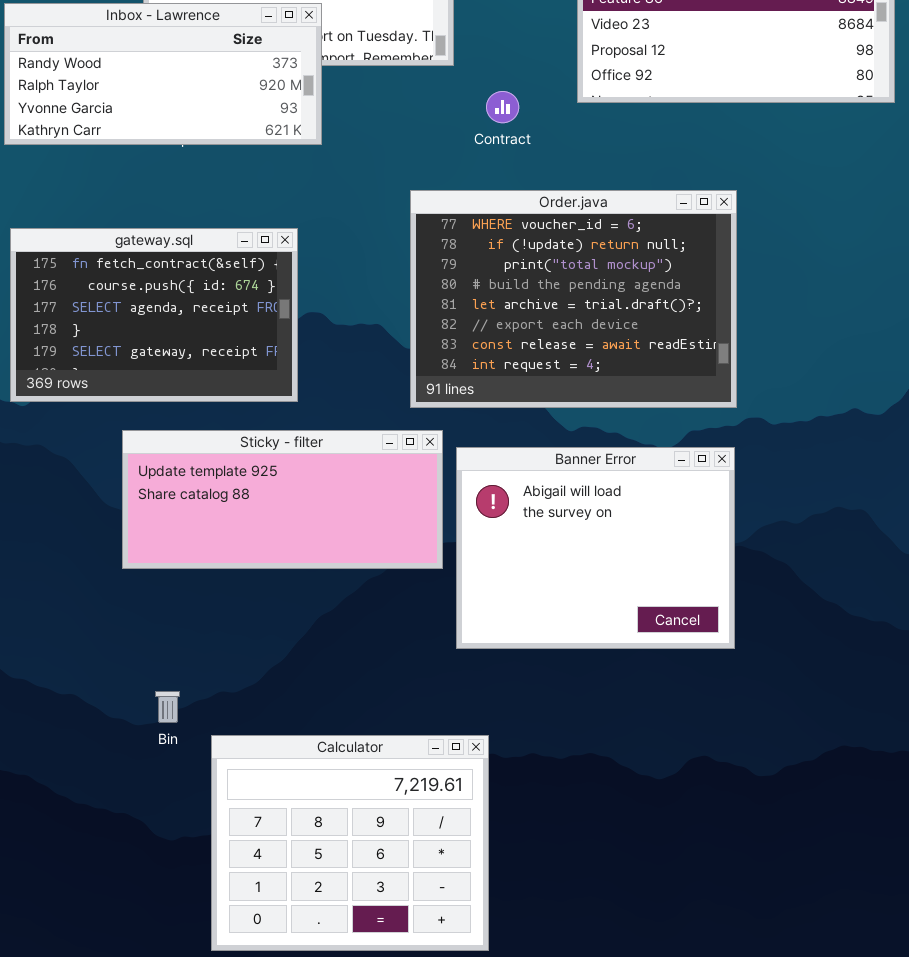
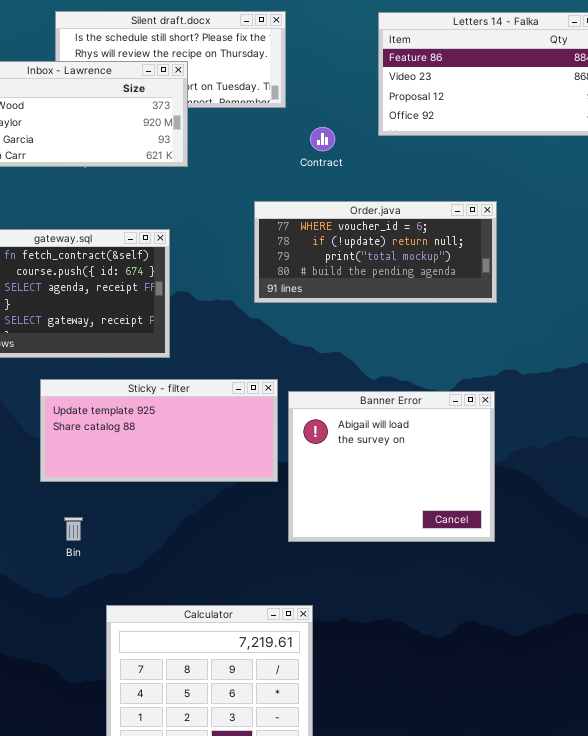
Order.java: [410,190,737,408] -> [254,201,497,303], resized
Bin: [155,691,180,723] -> [64,517,83,541], moved

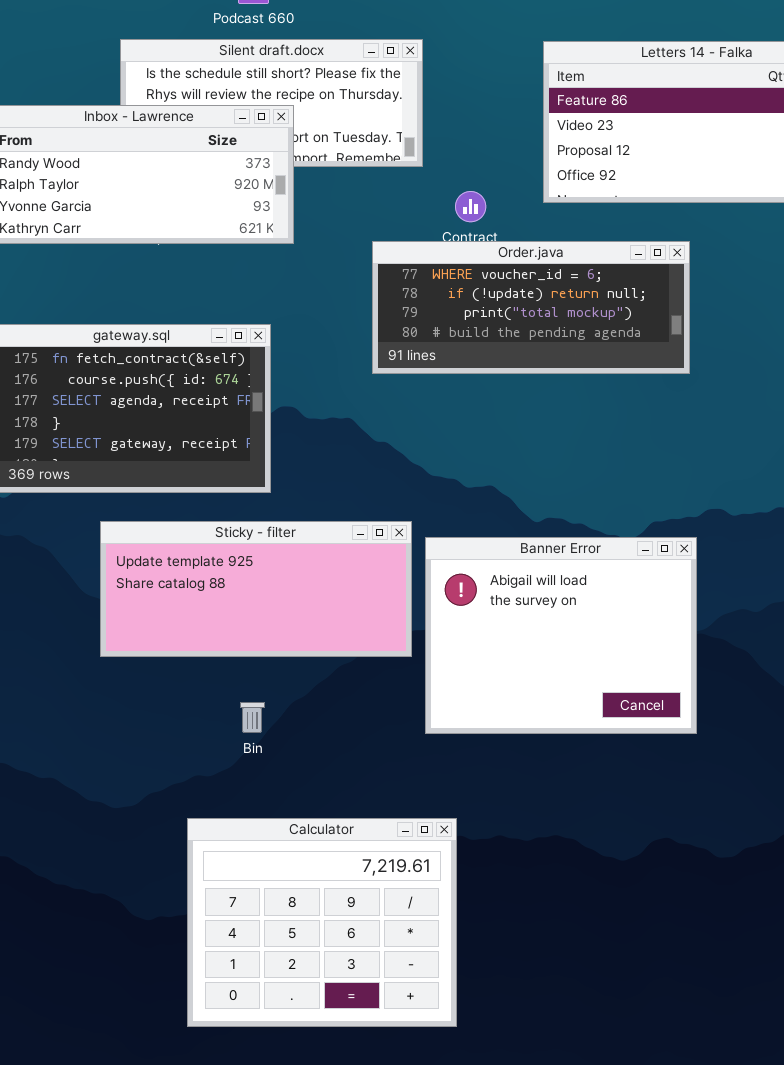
Order.java: [254,201,497,303] -> [372,241,690,374], moved
Bin: [64,517,83,541] -> [240,702,265,733], moved

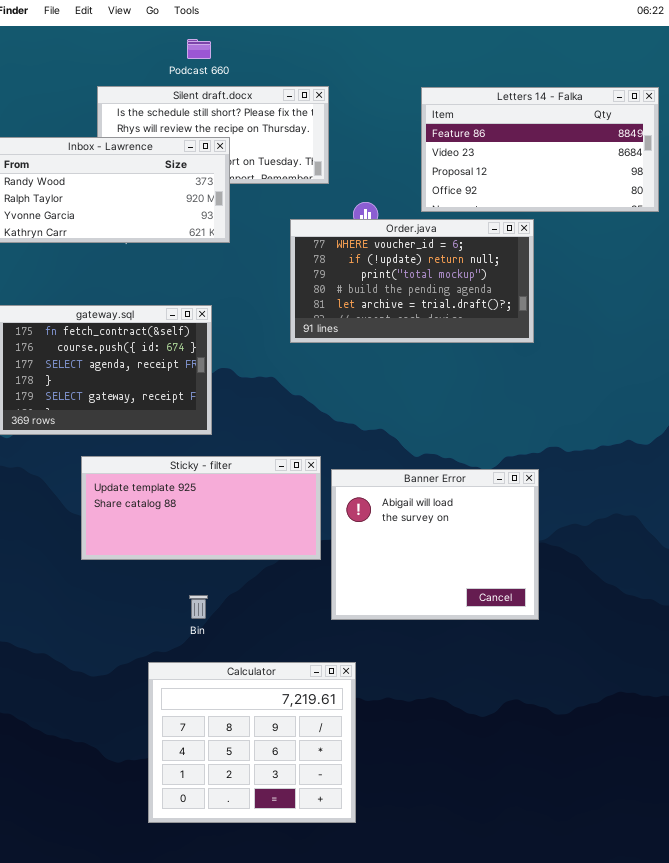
Order.java: [372,241,690,374] -> [290,219,534,343], resized
Calculator: [187,818,457,1027] -> [148,662,356,823], moved

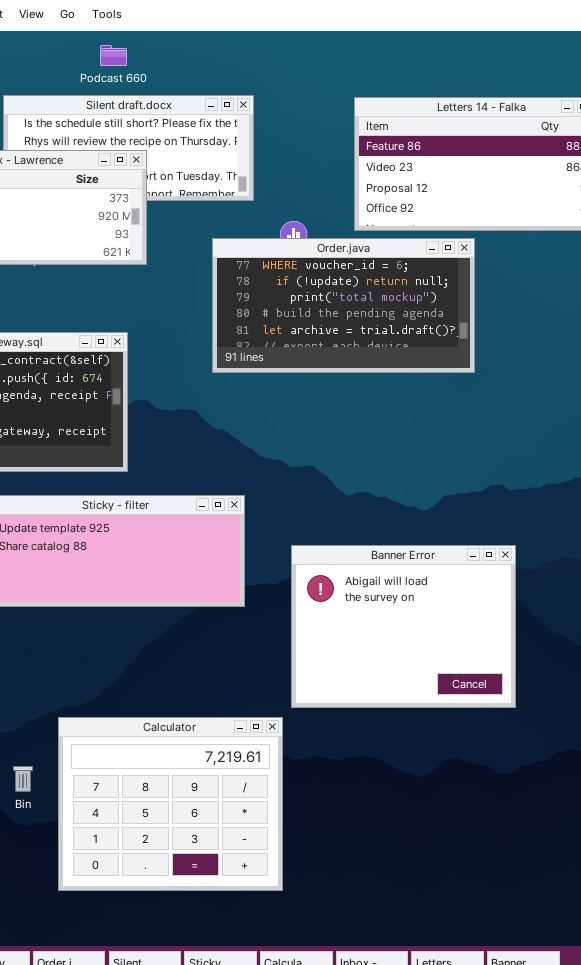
Banner Error: [331,469,539,620] -> [291,545,516,708], moved
Bin: [189,595,208,619] -> [13,766,33,792], moved

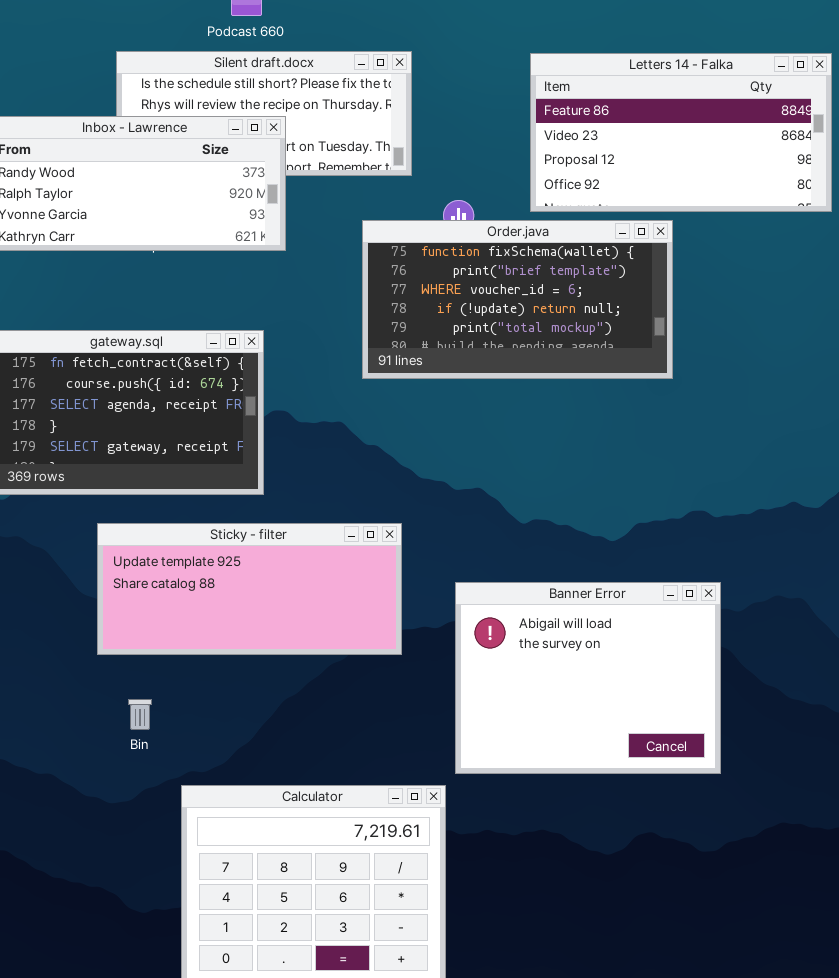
Order.java: [212,238,475,373] -> [362,220,673,379], scrolled up 2 rows
Bin: [13,766,33,792] -> [128,699,152,730], moved

